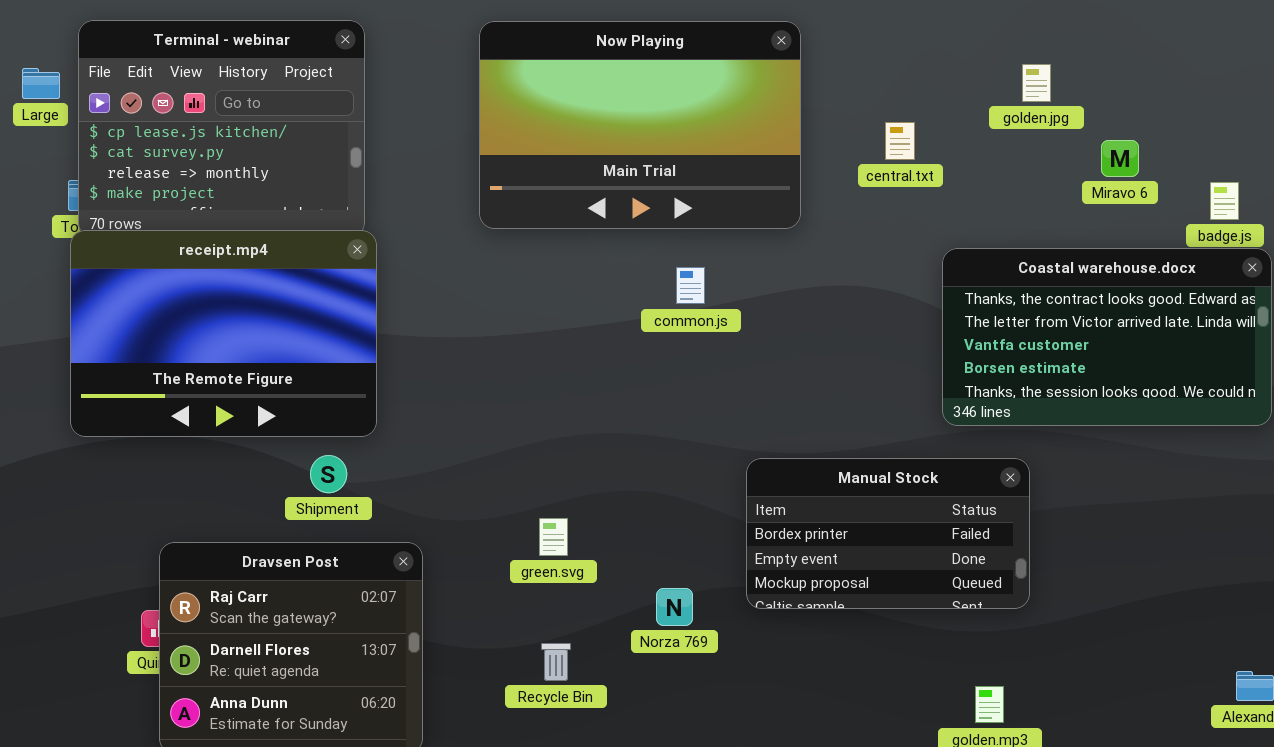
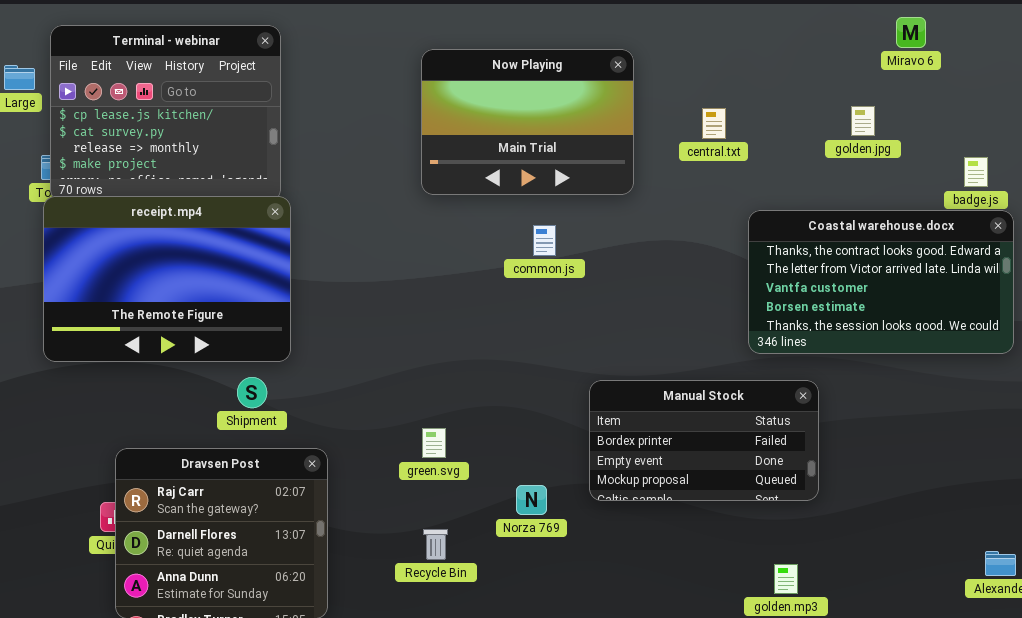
Now Playing: [479,21,801,229] -> [421,49,634,195], resized
golden.jpg: [1022,64,1051,102] -> [851,106,875,136], moved
Miravo 6: [1101,140,1139,177] -> [896,17,926,48], moved

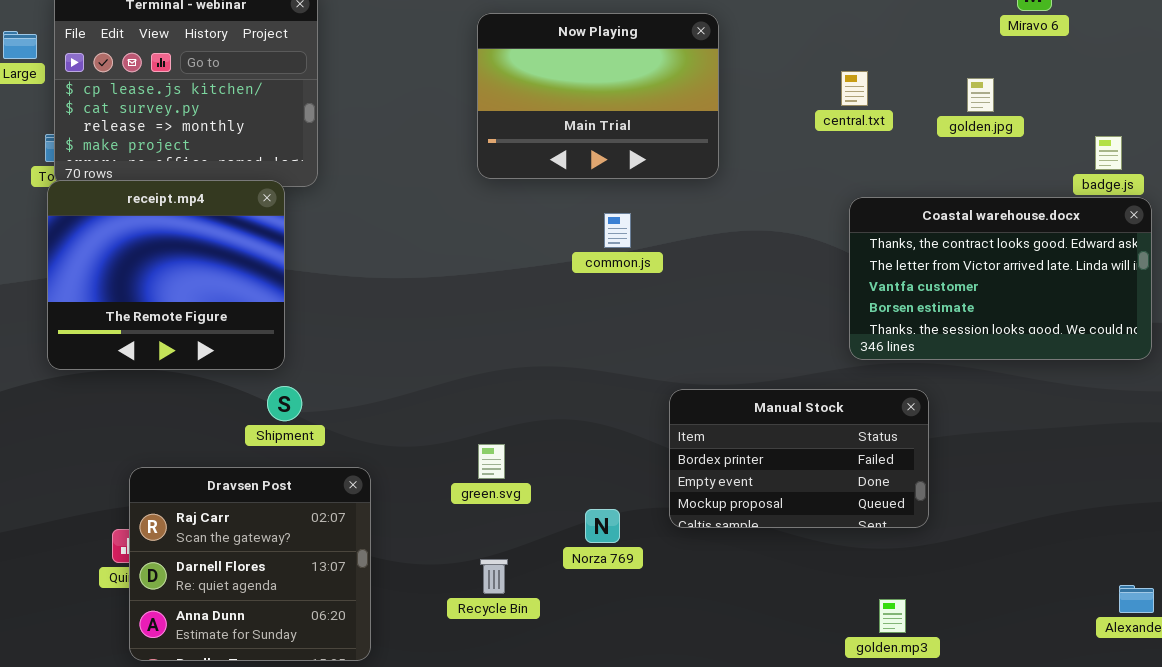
central.txt: [702,108,726,139] -> [841,71,868,106], moved
receipt.mp4: [43,196,291,362] -> [47,180,285,370], resized

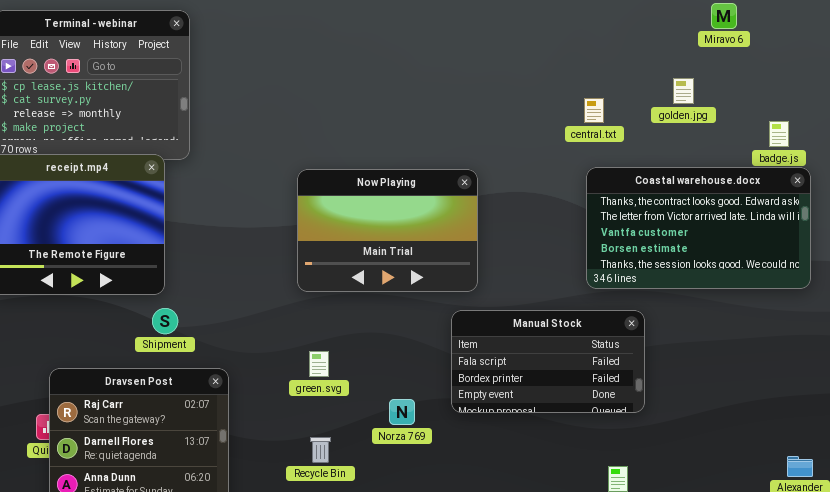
Now Playing: [477,13,719,179] -> [297,169,478,292], moved
central.txt: [841,71,868,106] -> [584,98,604,123], moved
Manual Stock: [669,389,929,528] -> [451,310,645,413], scrolled up 1 row

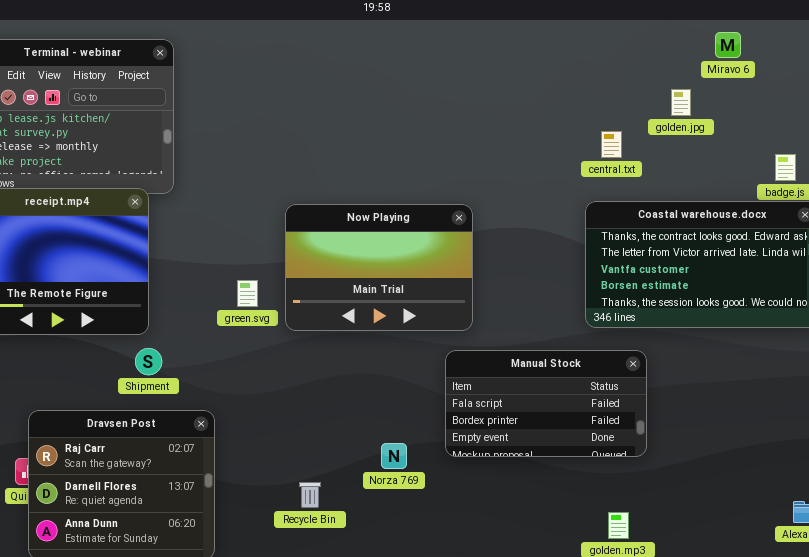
golden.jpg: [673,78,694,104] -> [671,89,691,116], moved
central.txt: [584,98,604,123] -> [601,131,622,158], moved
green.svg: [309,351,329,377] -> [237,280,258,307], moved

